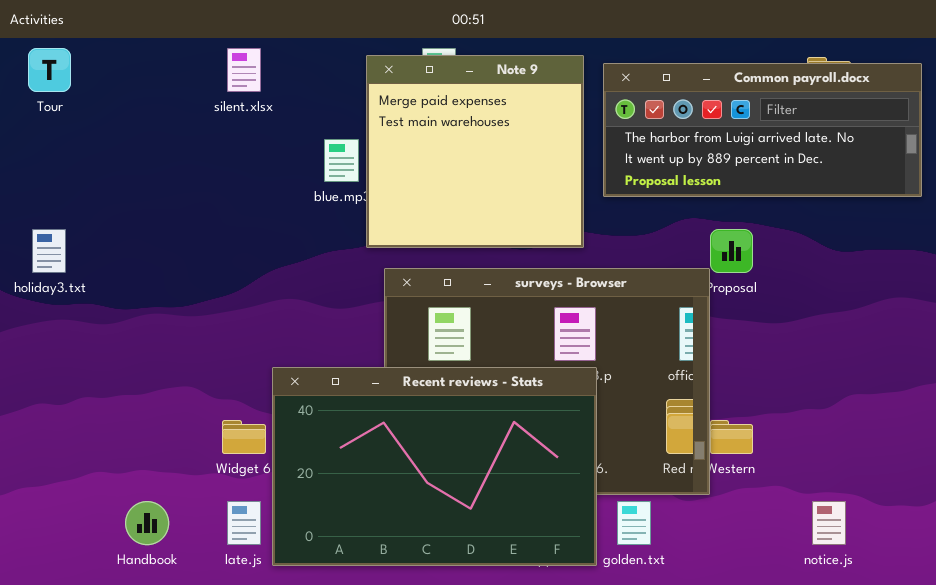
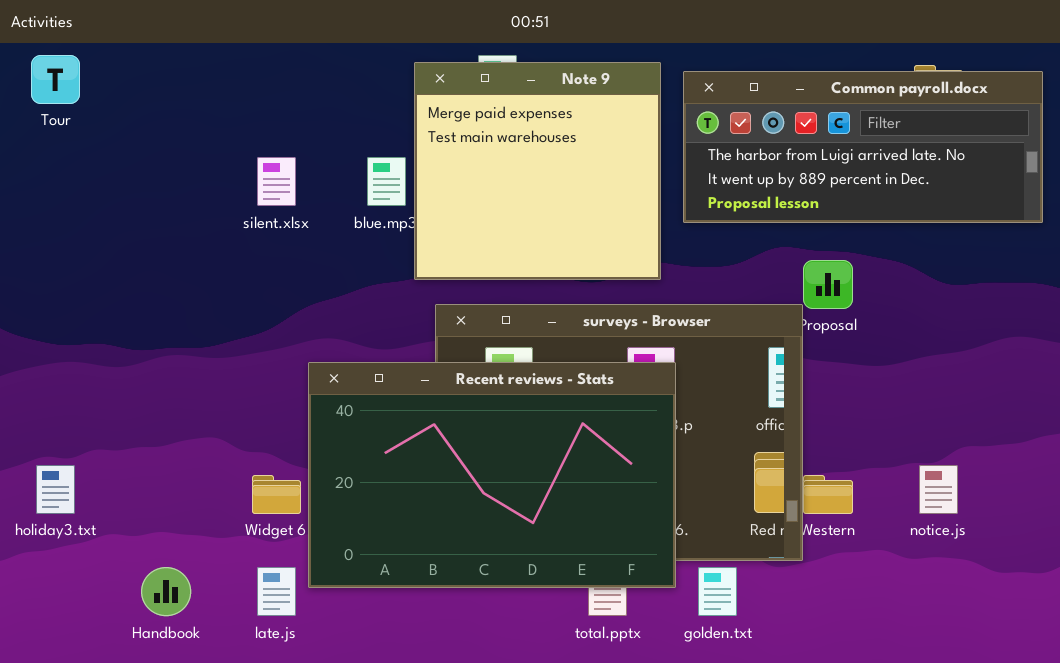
silent.xlsx: [227,48,261,92] -> [257,157,296,206], moved
holiday3.txt: [32,229,66,273] -> [36,465,75,514], moved
Recent reviews - Stats: [272,367,597,566] -> [308,362,676,588], moved
notice.js: [812,501,846,545] -> [919,465,958,514], moved

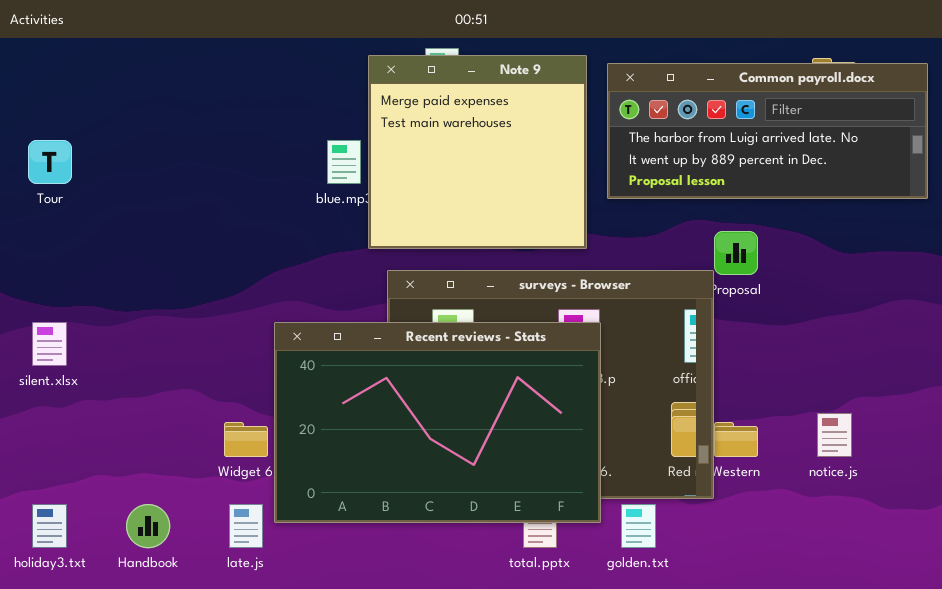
Tour: [31,55,80,104] -> [28,140,72,184], moved
silent.xlsx: [257,157,296,206] -> [32,322,67,366], moved
holiday3.txt: [36,465,75,514] -> [32,504,67,548], moved

